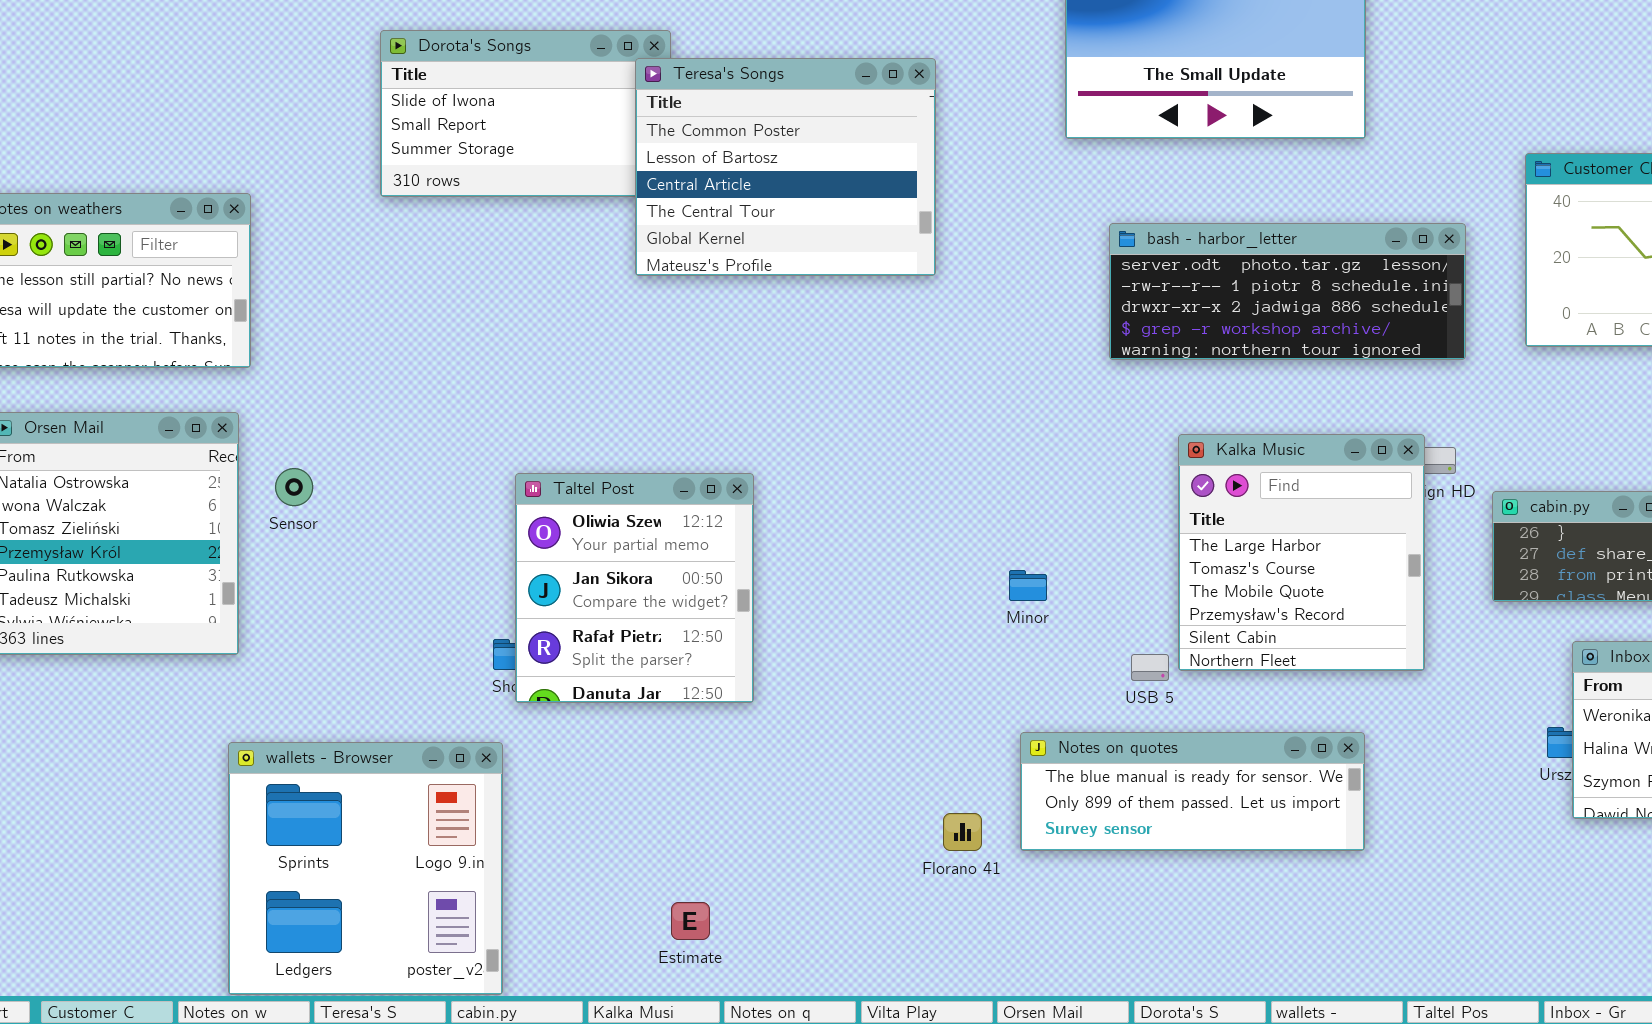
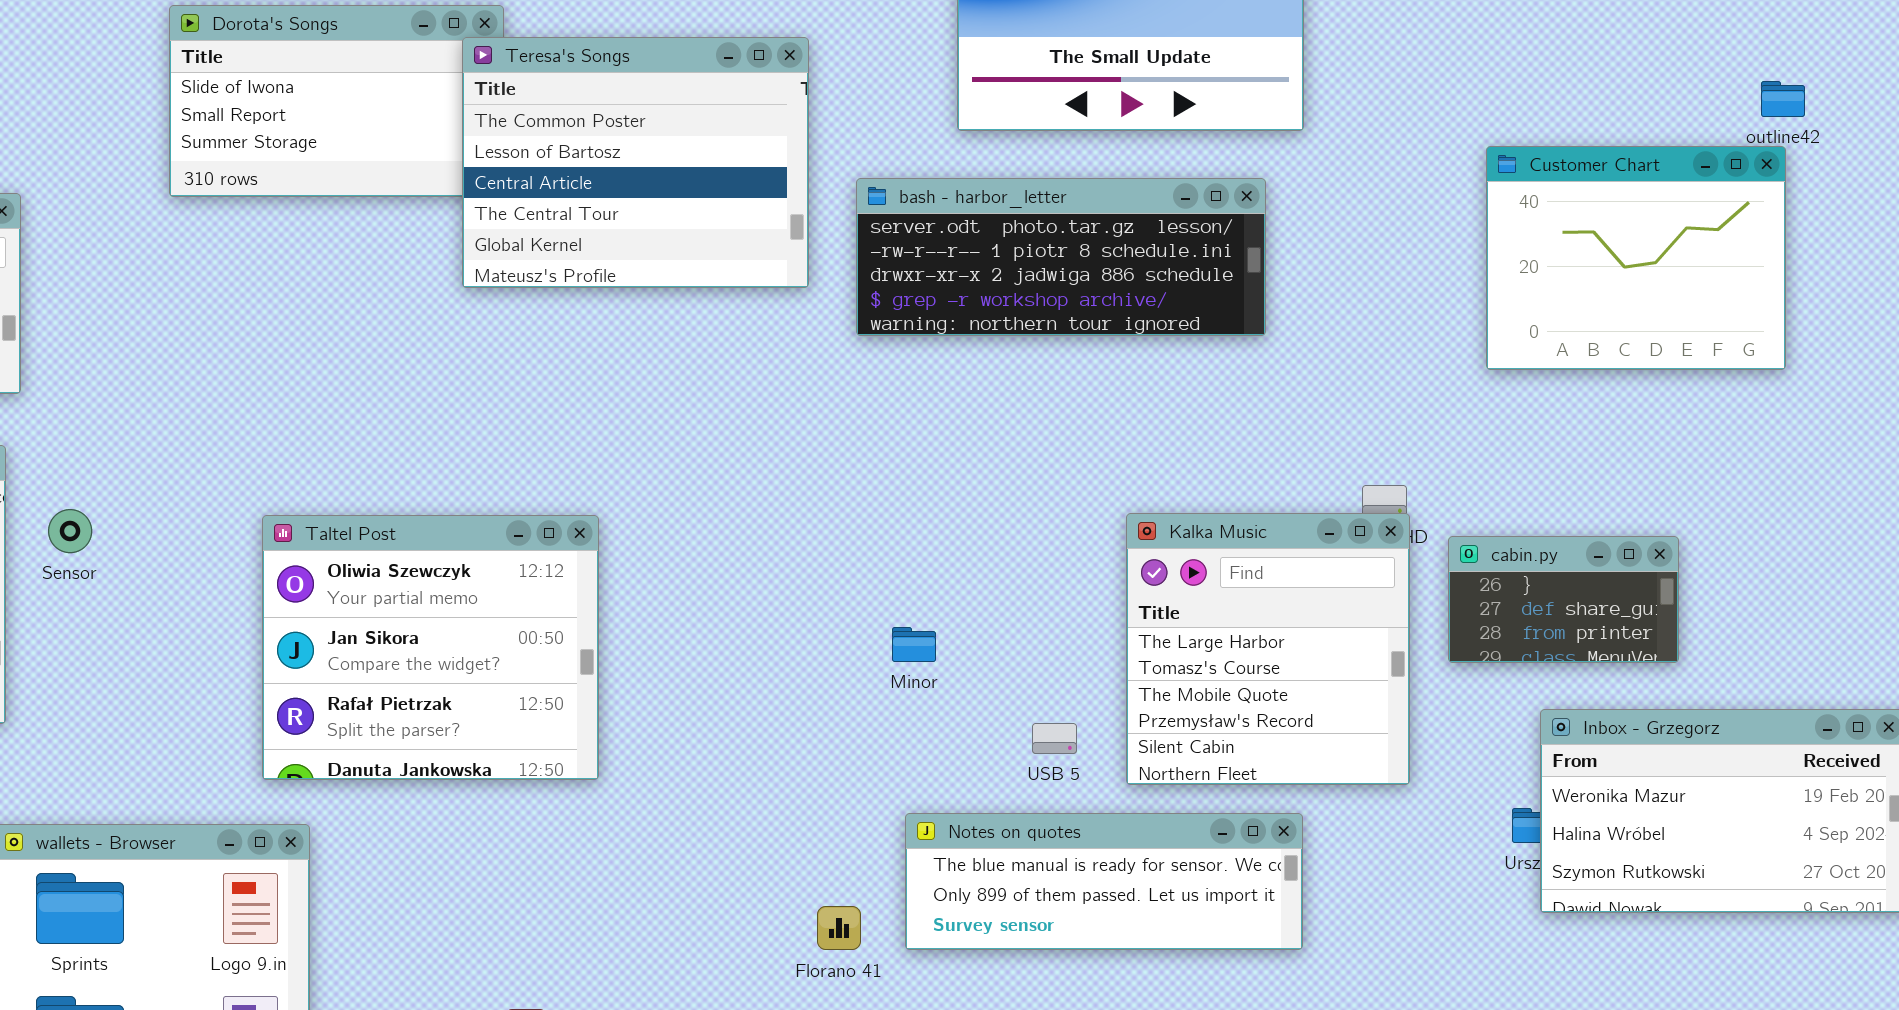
bash - harbor_letter: [1109,223,1466,360] -> [856,178,1266,336], moved
Kalka Music: [1178,434,1425,671] -> [1126,513,1410,785], moved
Taltel Post: [515,473,754,703] -> [262,515,599,780], resized

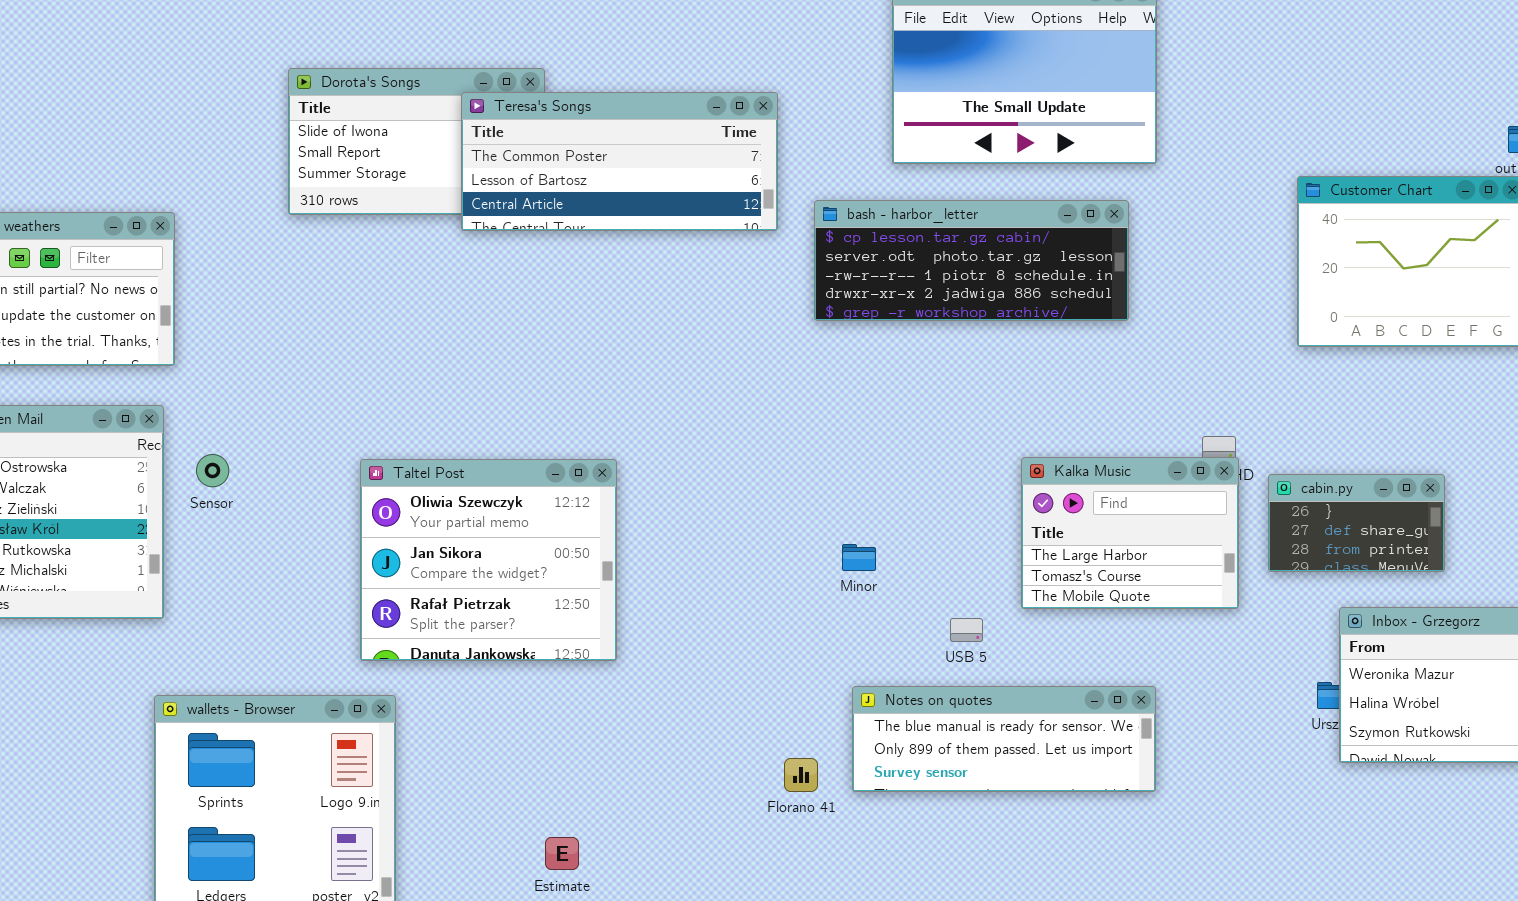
Teresa's Songs: [462,37,809,288] -> [461,92,778,231], resized
bash - harbor_letter: [856,178,1266,336] -> [814,200,1129,321], scrolled up 1 row
Kalka Music: [1126,513,1410,785] -> [1021,457,1239,609], resized

